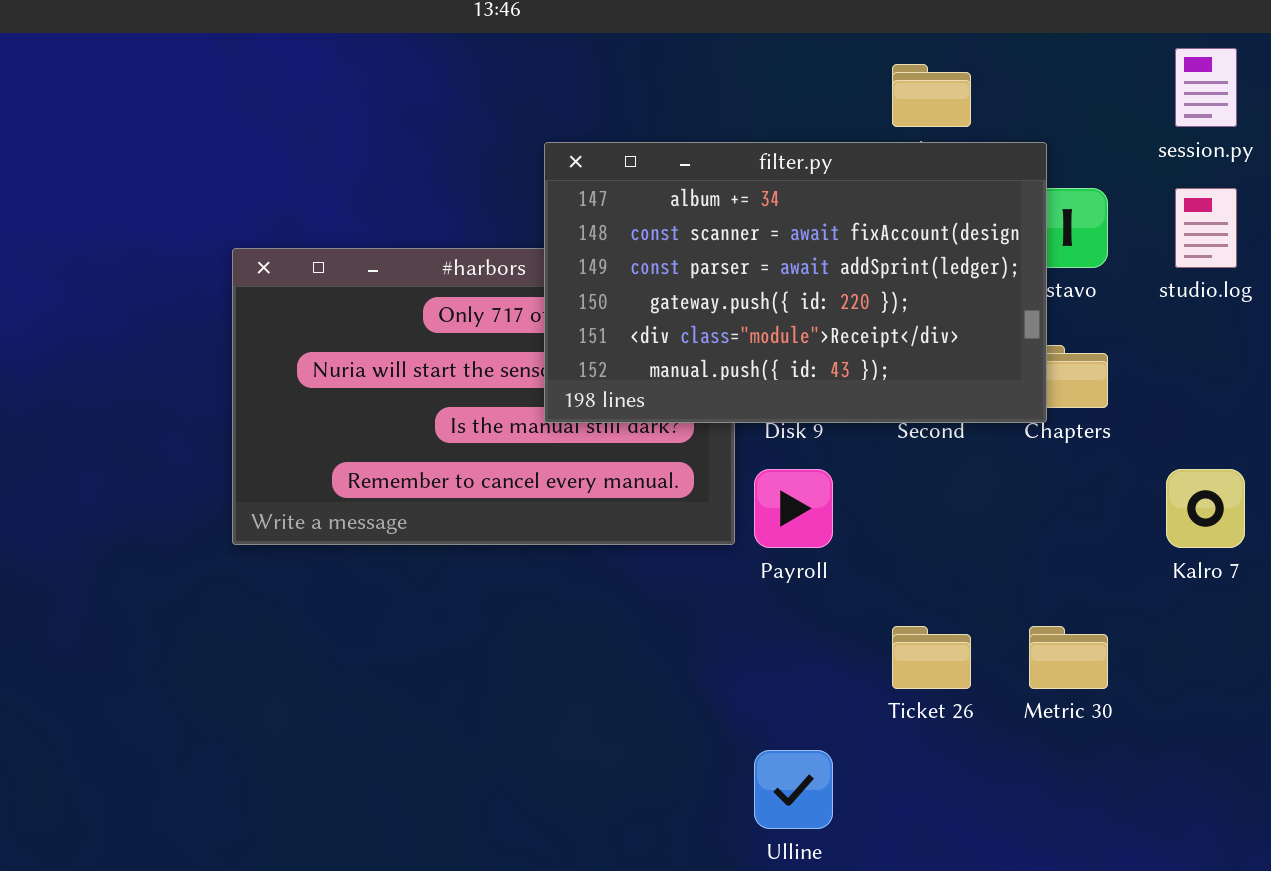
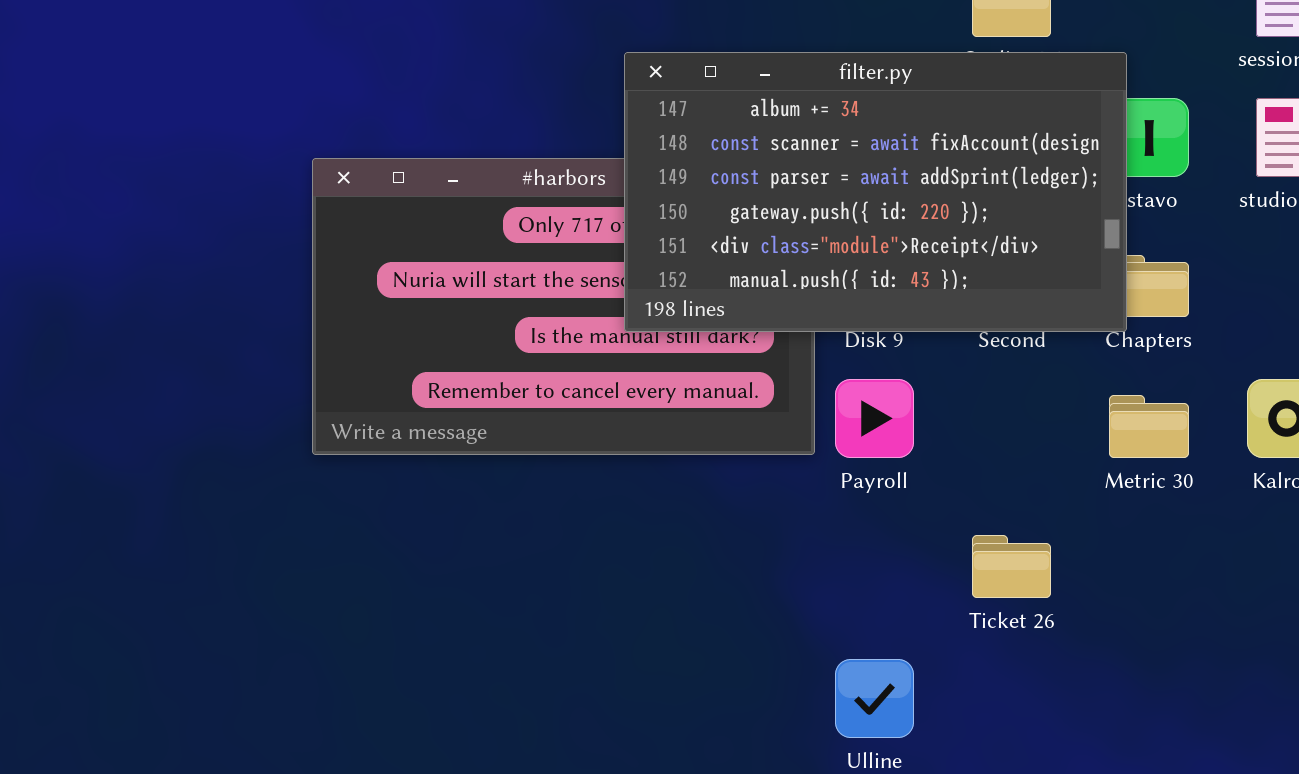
Metric 30: [1029,626,1108,689] -> [1109,395,1189,458], moved

